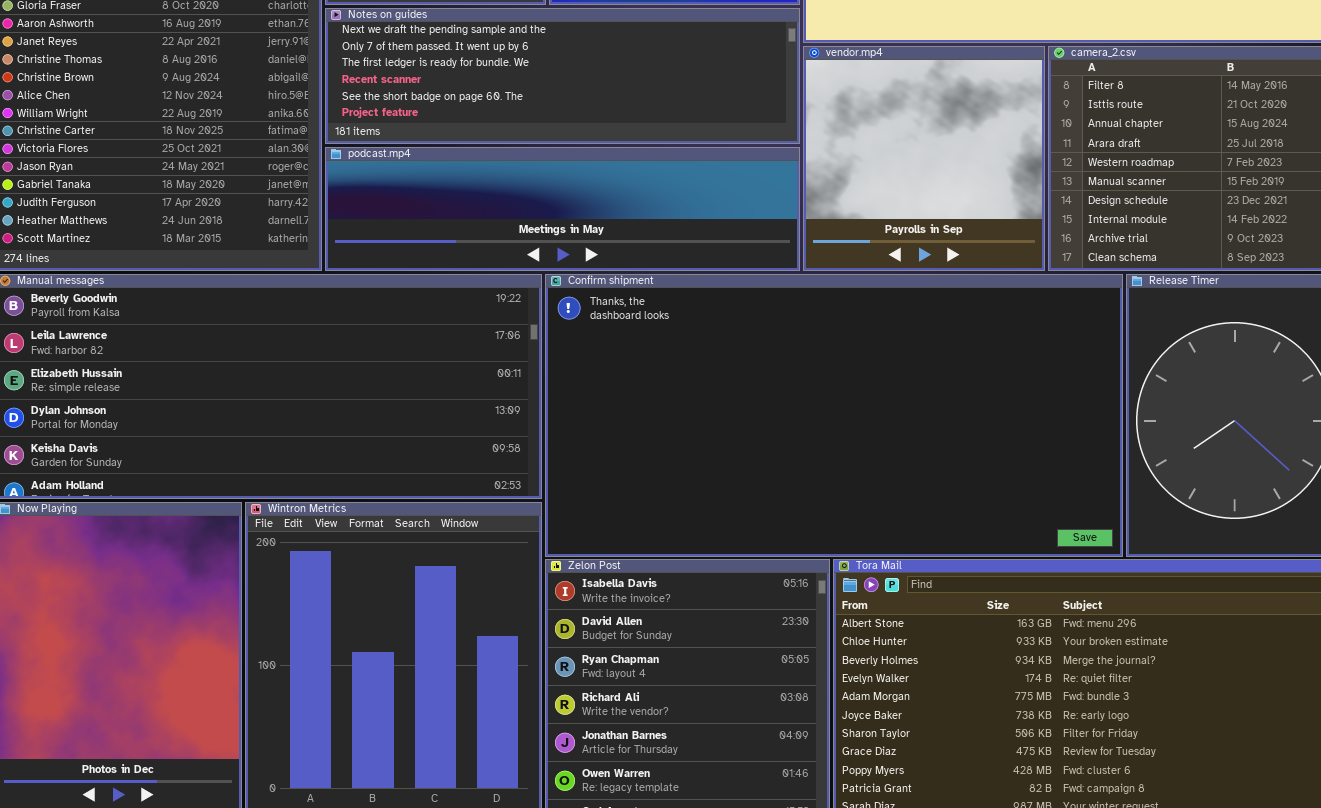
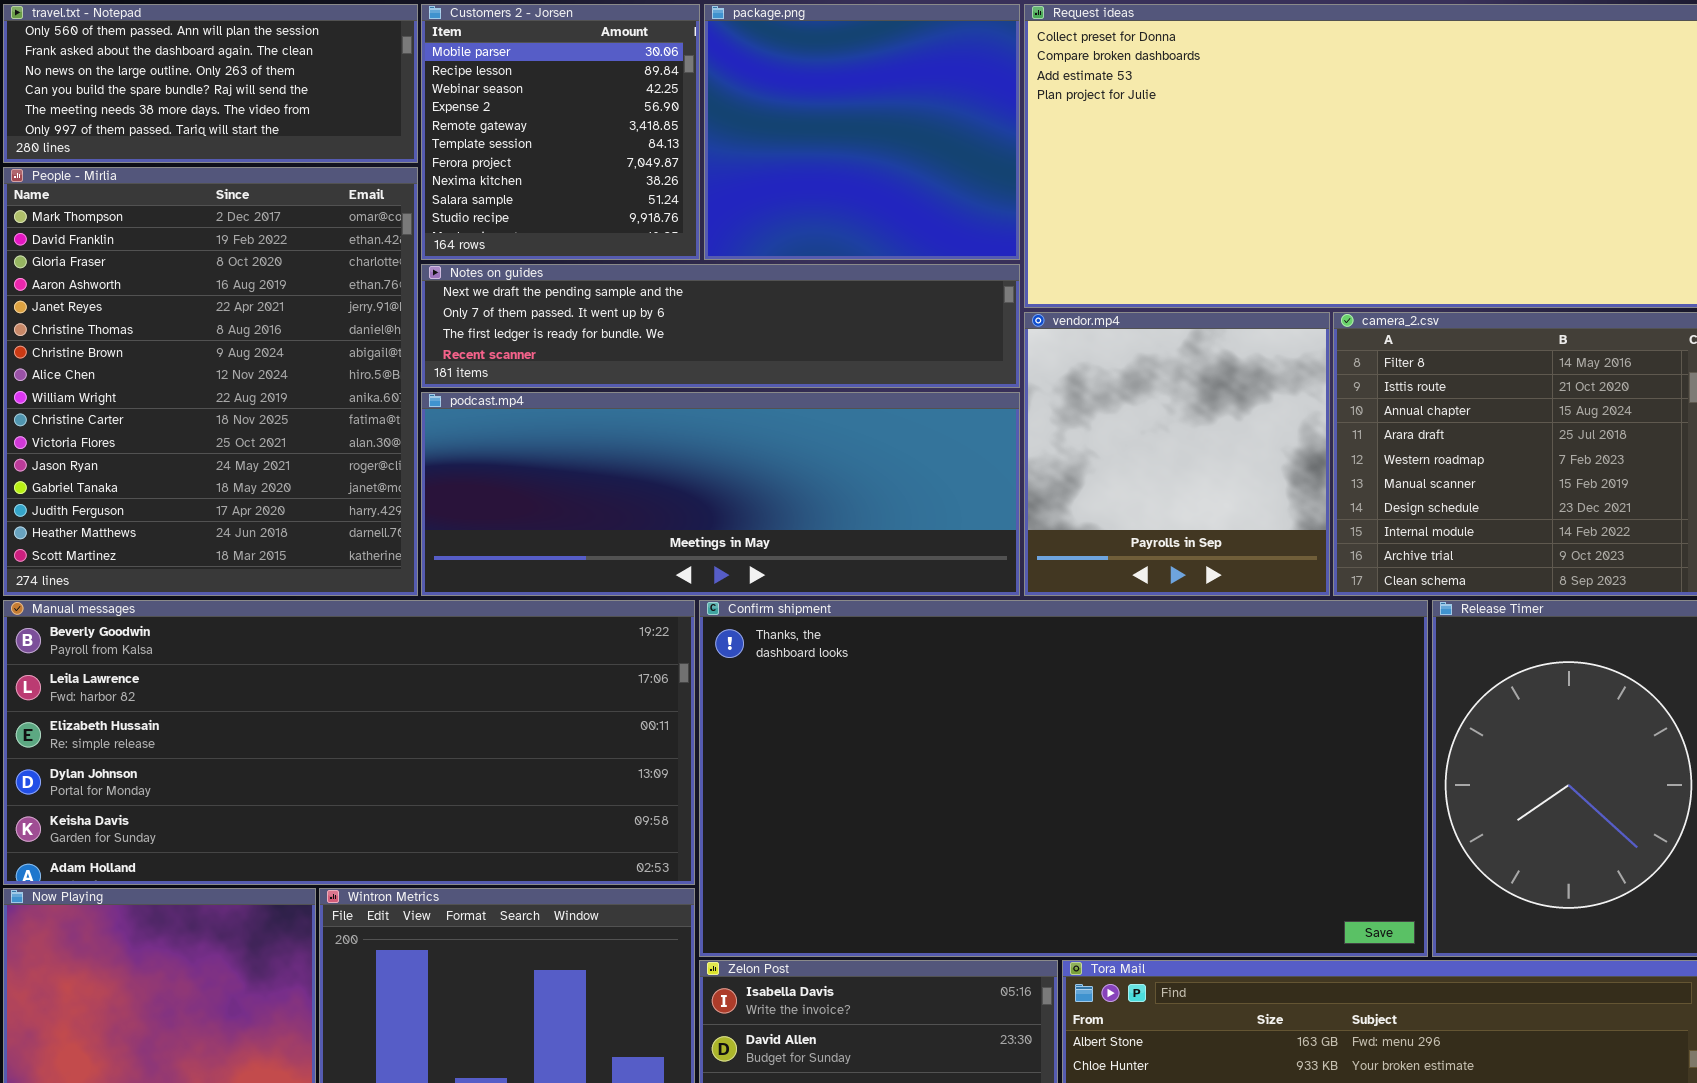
Notes on guides: [325,8,800,144] -> [421,264,1020,388], resized
podcast.mp4: [325,147,800,271] -> [421,392,1020,596], resized

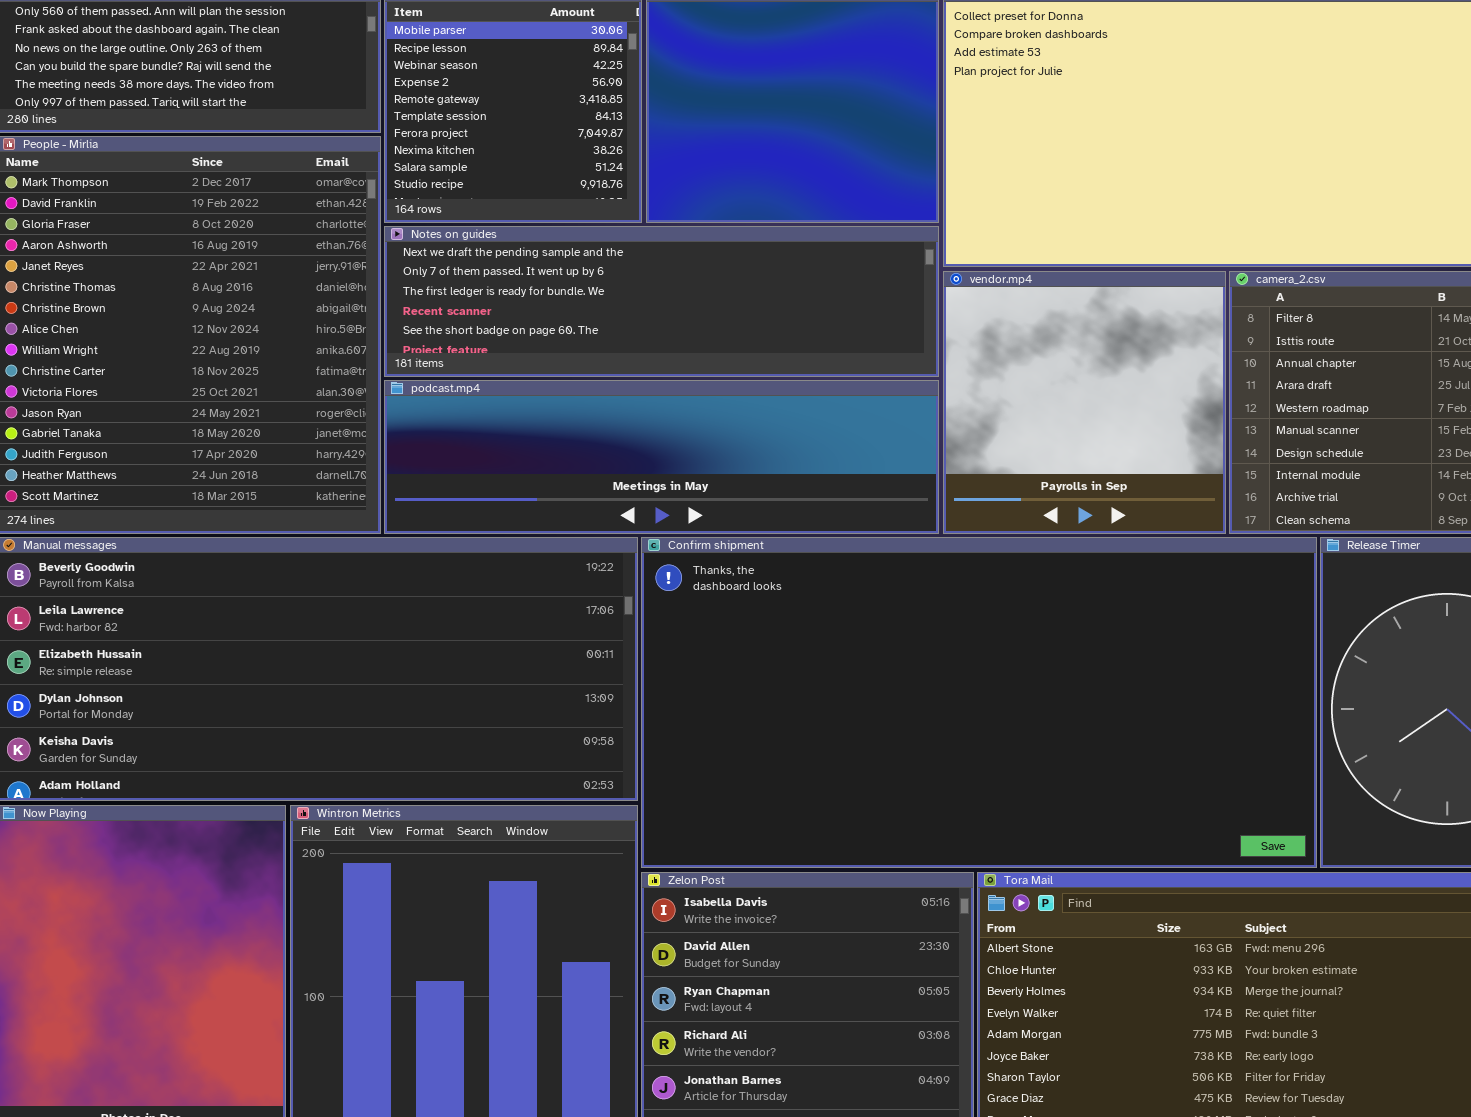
Notes on guides: [421,264,1020,388] -> [384,226,939,377], resized
podcast.mp4: [421,392,1020,596] -> [384,380,939,534], resized

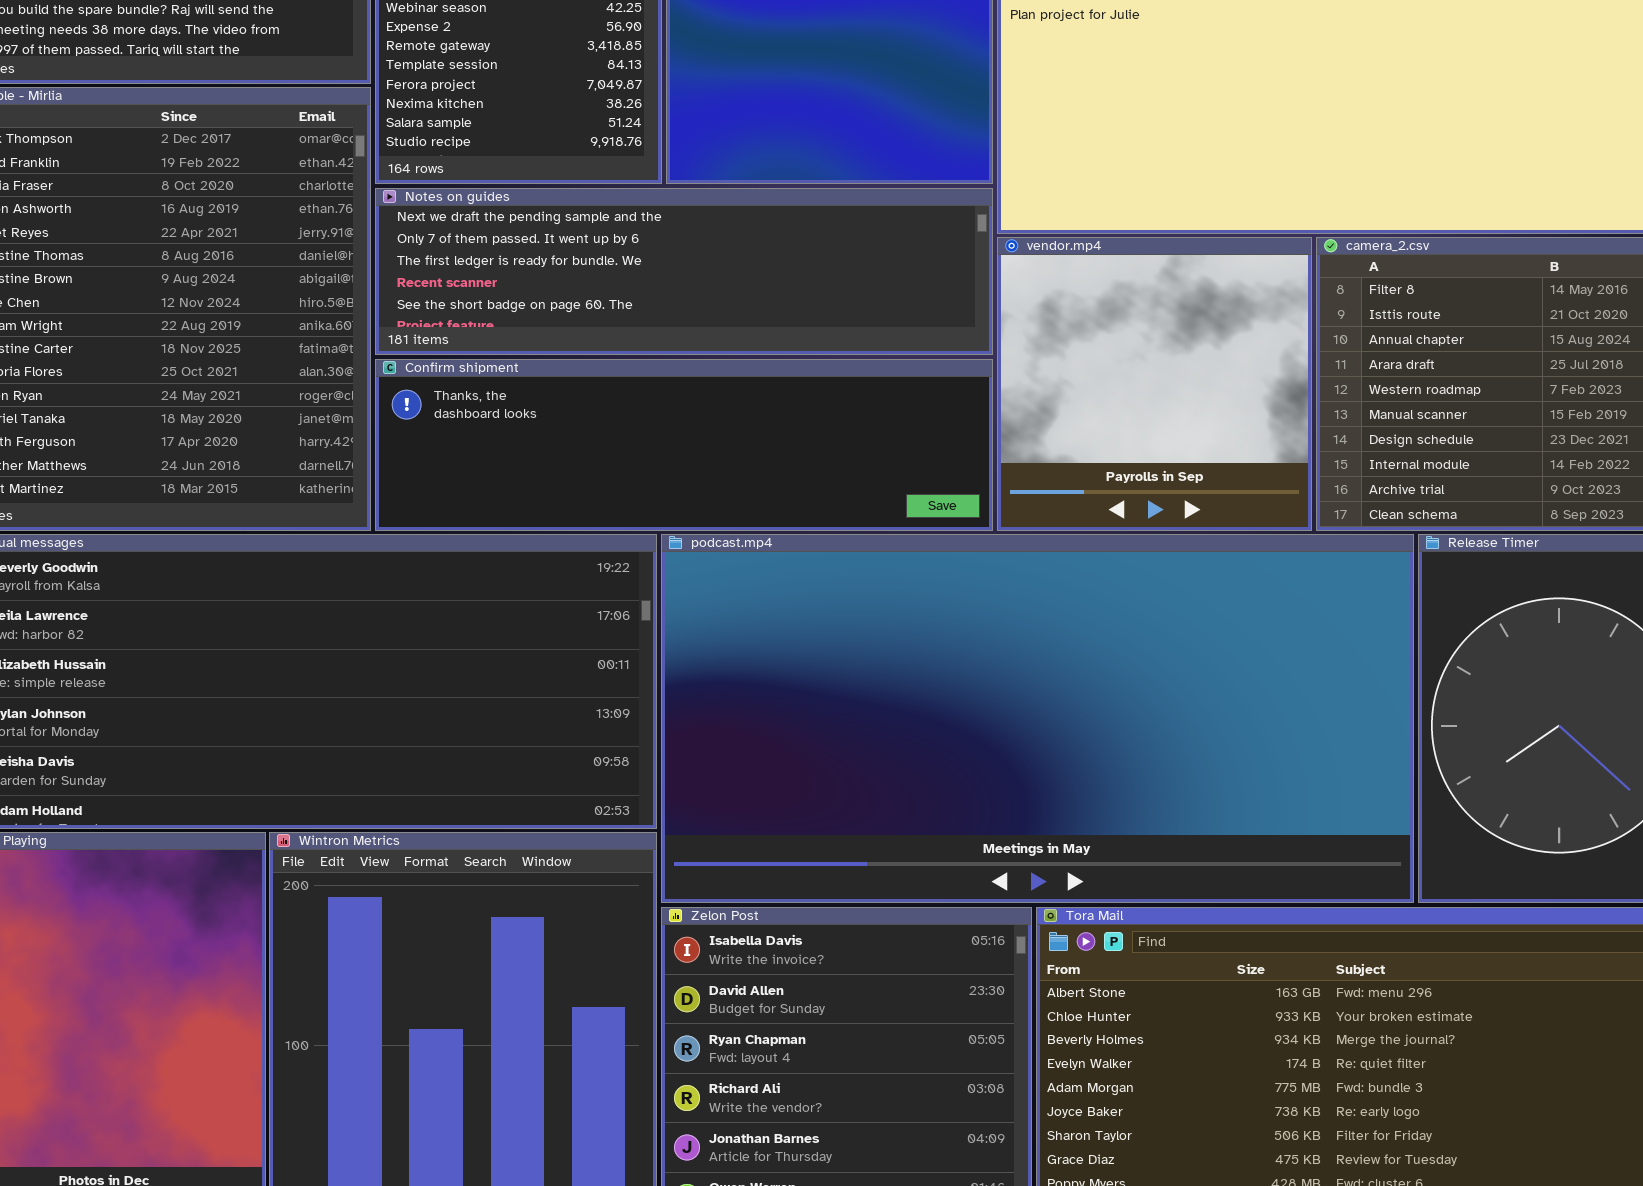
podcast.mp4: [384,380,939,534] -> [661,534,1414,903], moved, resized
Confirm shipment: [641,537,1317,868] -> [375,359,993,531], moved, resized

